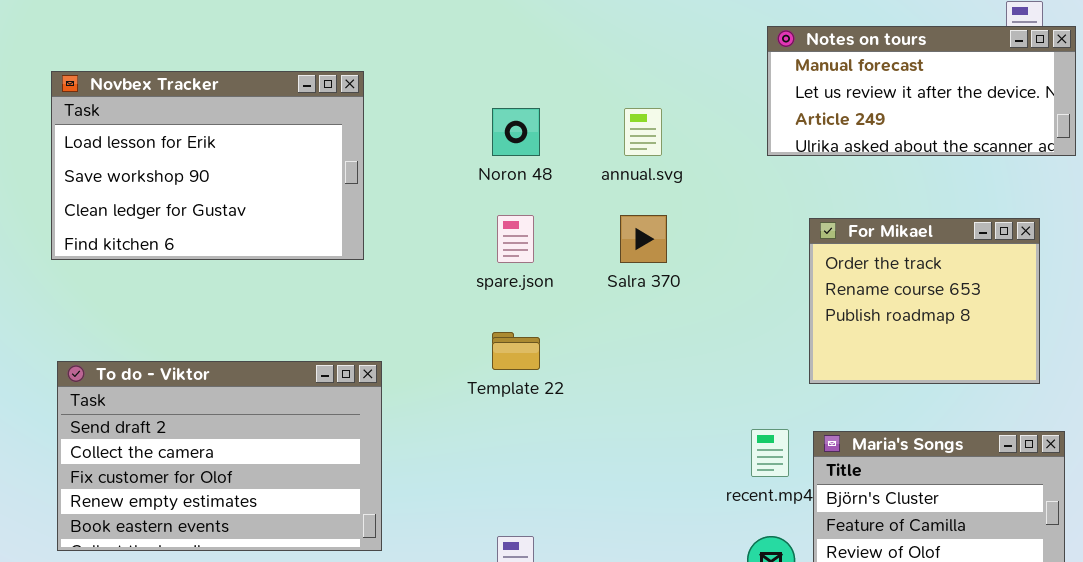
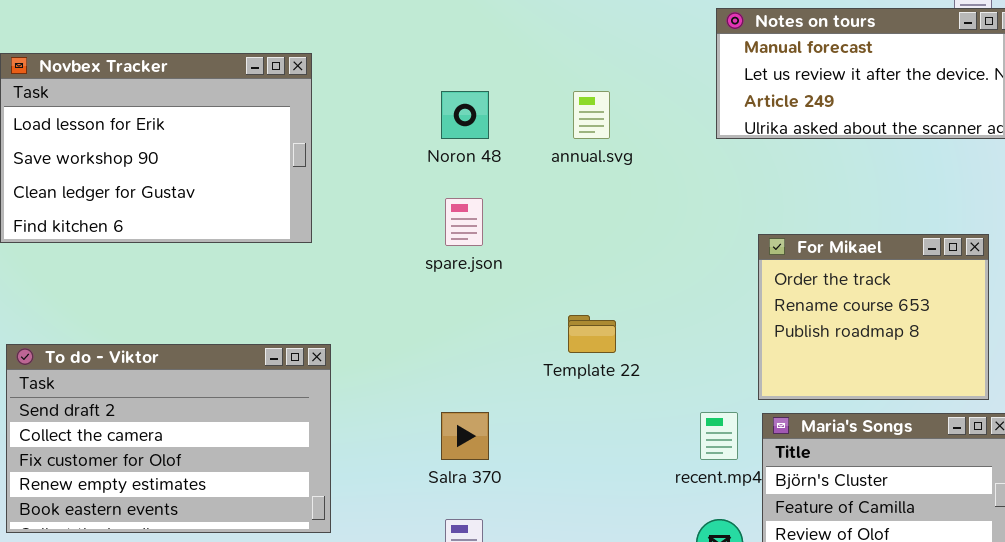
Salra 370: [620,215,667,263] -> [441,412,489,460], moved
For Mikael: [809,218,1040,384] -> [758,234,989,400], moved
Template 22: [492,332,540,370] -> [568,315,616,353], moved

